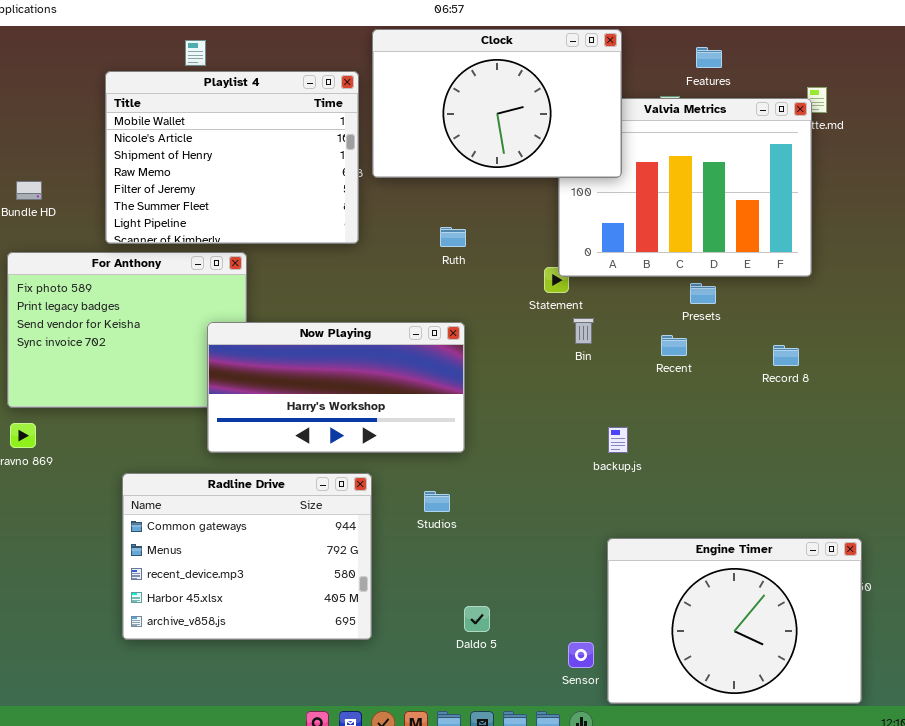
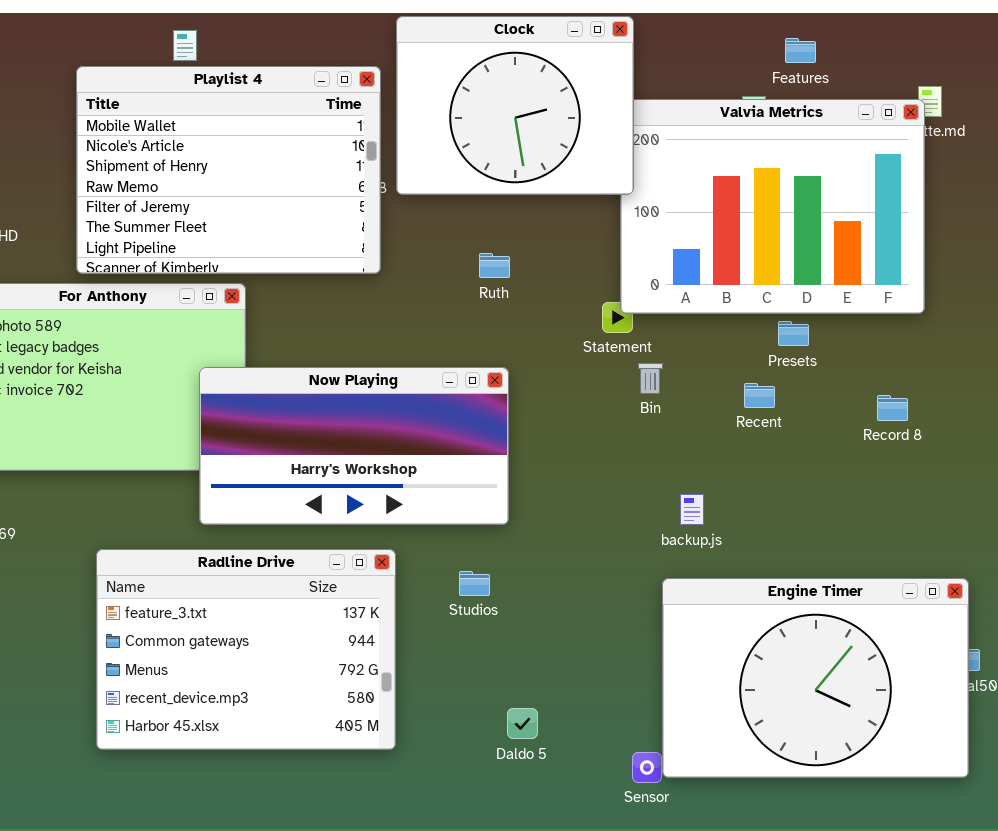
Clock: [372,29,622,178] -> [396,16,634,195], resized
Radline Drive: [122,473,372,640] -> [96,549,396,750], scrolled up 1 row
Engine Timer: [607,538,862,704] -> [662,578,969,778], moved

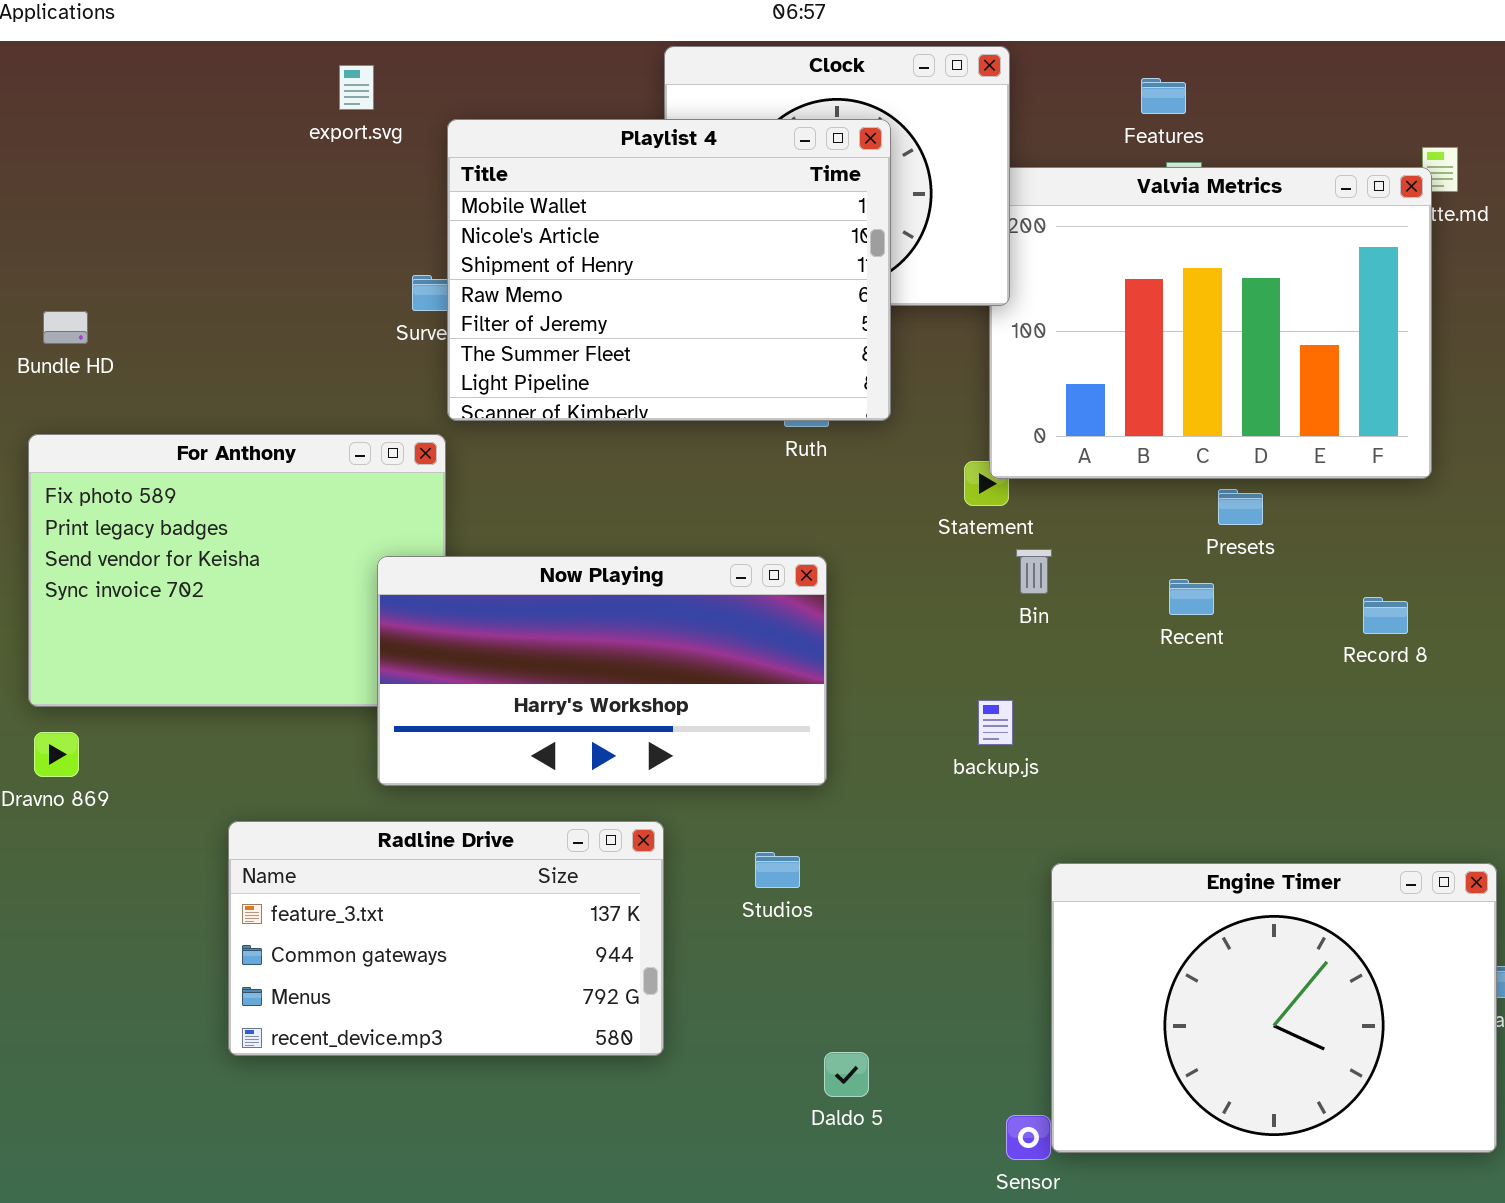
Features: [785,38,816,63] -> [1141,78,1186,114], moved
Playlist 4: [76,66,381,274] -> [447,119,891,421], moved
backup.js: [680,494,704,525] -> [978,700,1013,745], moved
Radline Drive: [96,549,396,750] -> [228,821,664,1056], resized

